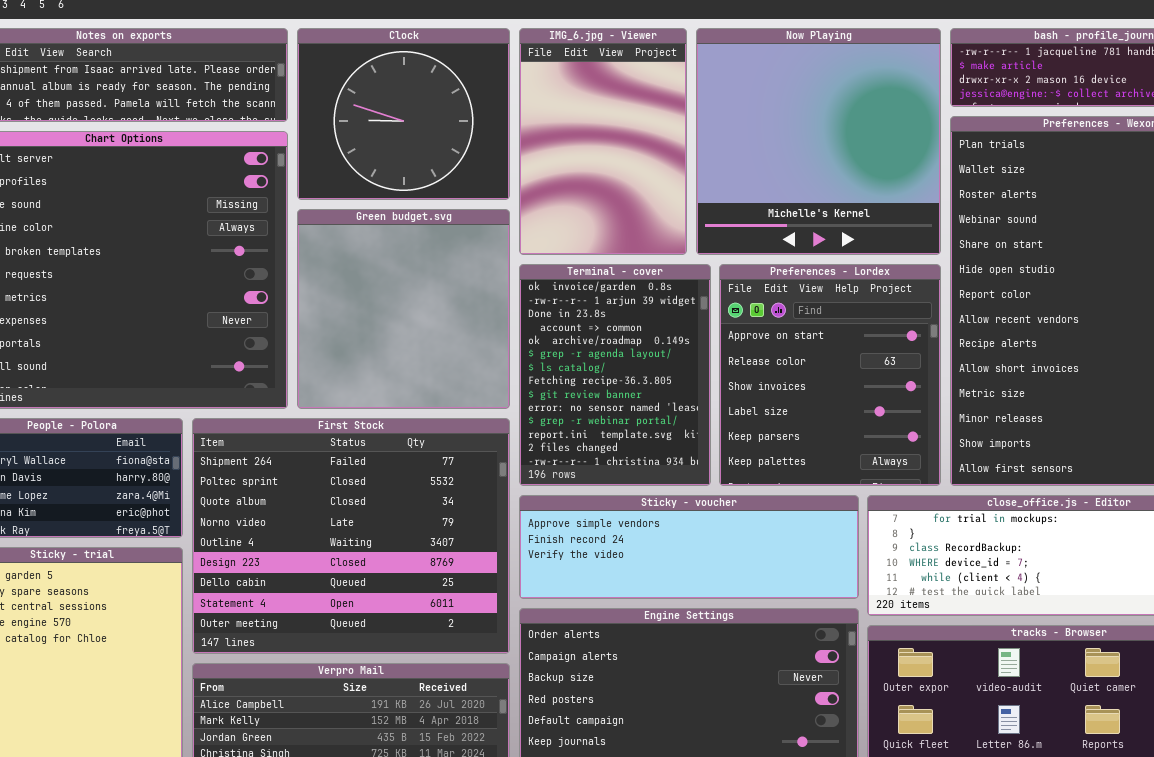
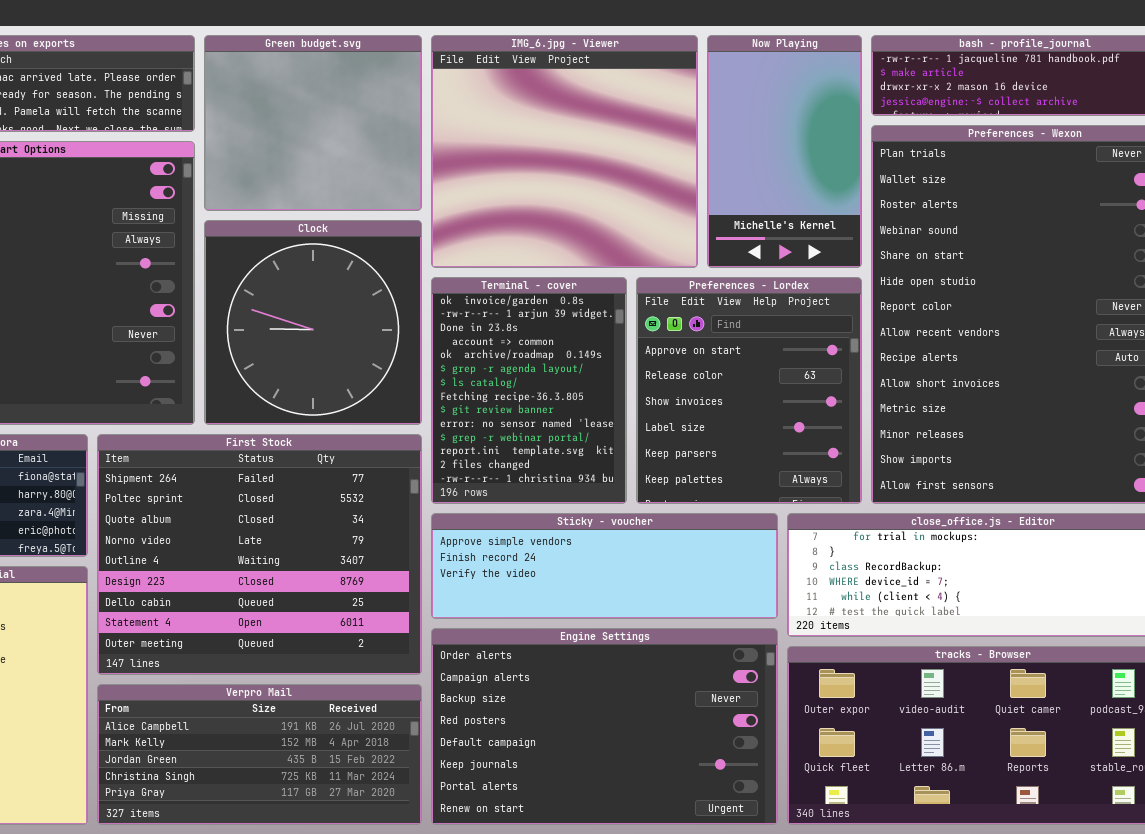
Clock: [297,28,510,200] -> [204,220,422,425], moved, resized
IMG_6.jpg - Viewer: [519,28,687,255] -> [431,35,698,268], resized
Now Playing: [696,28,941,255] -> [707,35,862,268], resized
Green budget.svg: [297,209,510,409] -> [204,35,422,211], moved, resized

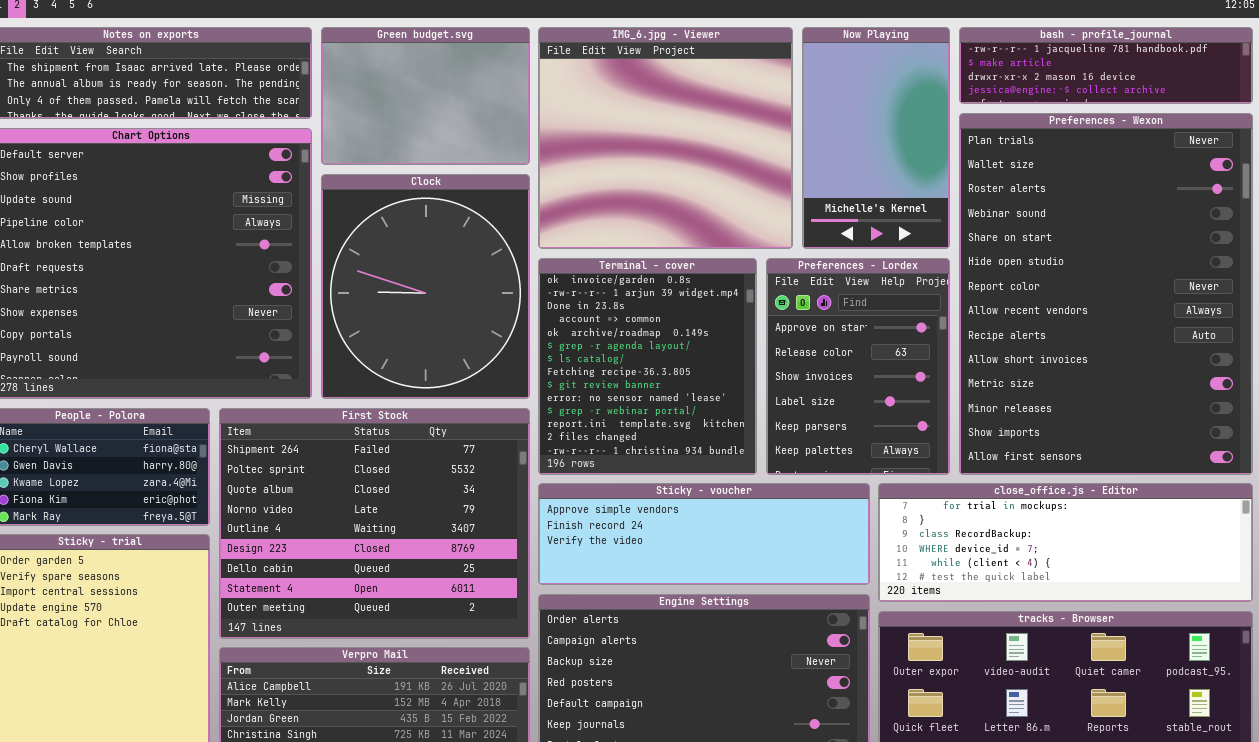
Green budget.svg: [204,35,422,211] -> [321,27,530,165], resized
Clock: [204,220,422,425] -> [321,174,530,399], resized
Terminal - cover: [431,277,627,504] -> [538,258,757,475], resized
Preferences - Lordex: [636,277,862,504] -> [766,258,950,475], resized

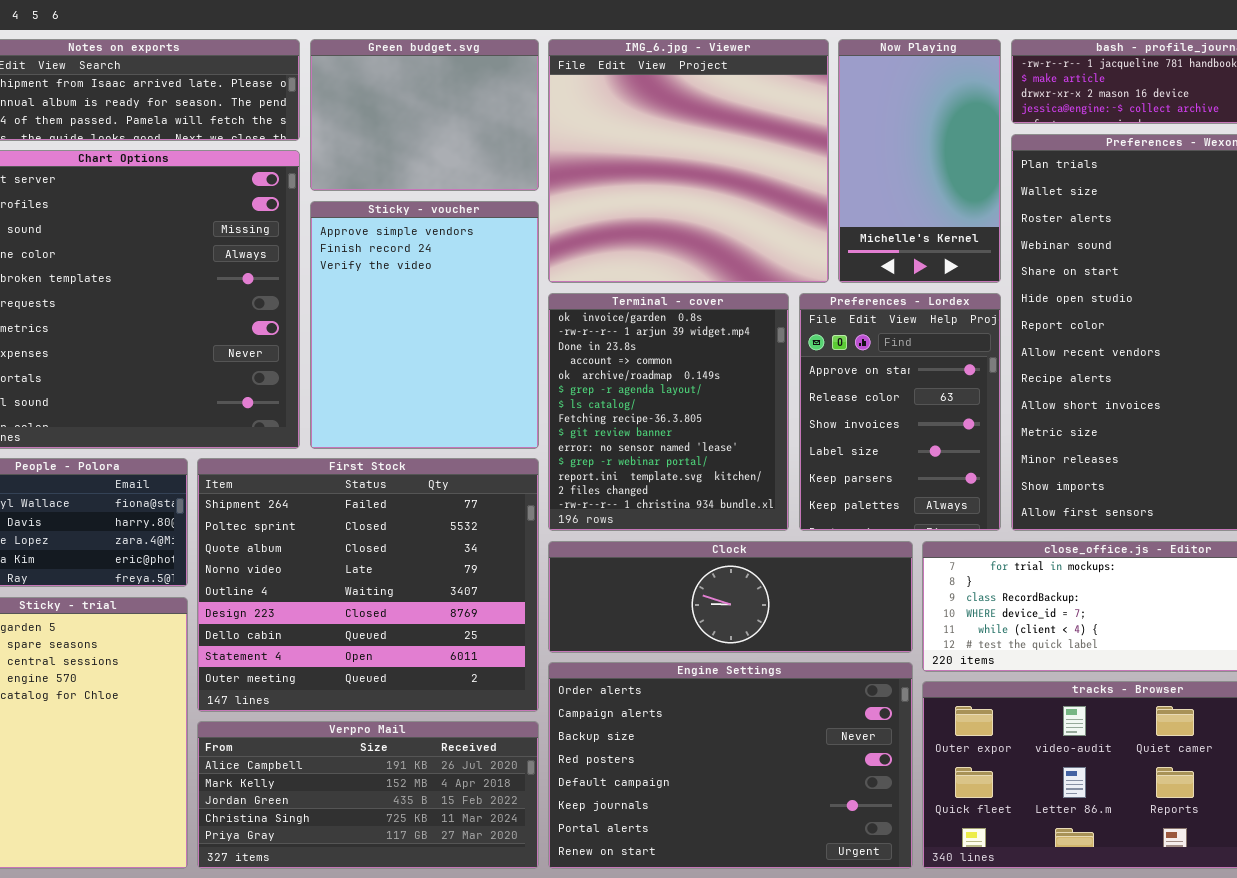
Clock: [321,174,530,399] -> [548,541,913,653], moved, resized
Sticky - voucher: [538,483,870,585] -> [310,201,539,449], moved, resized

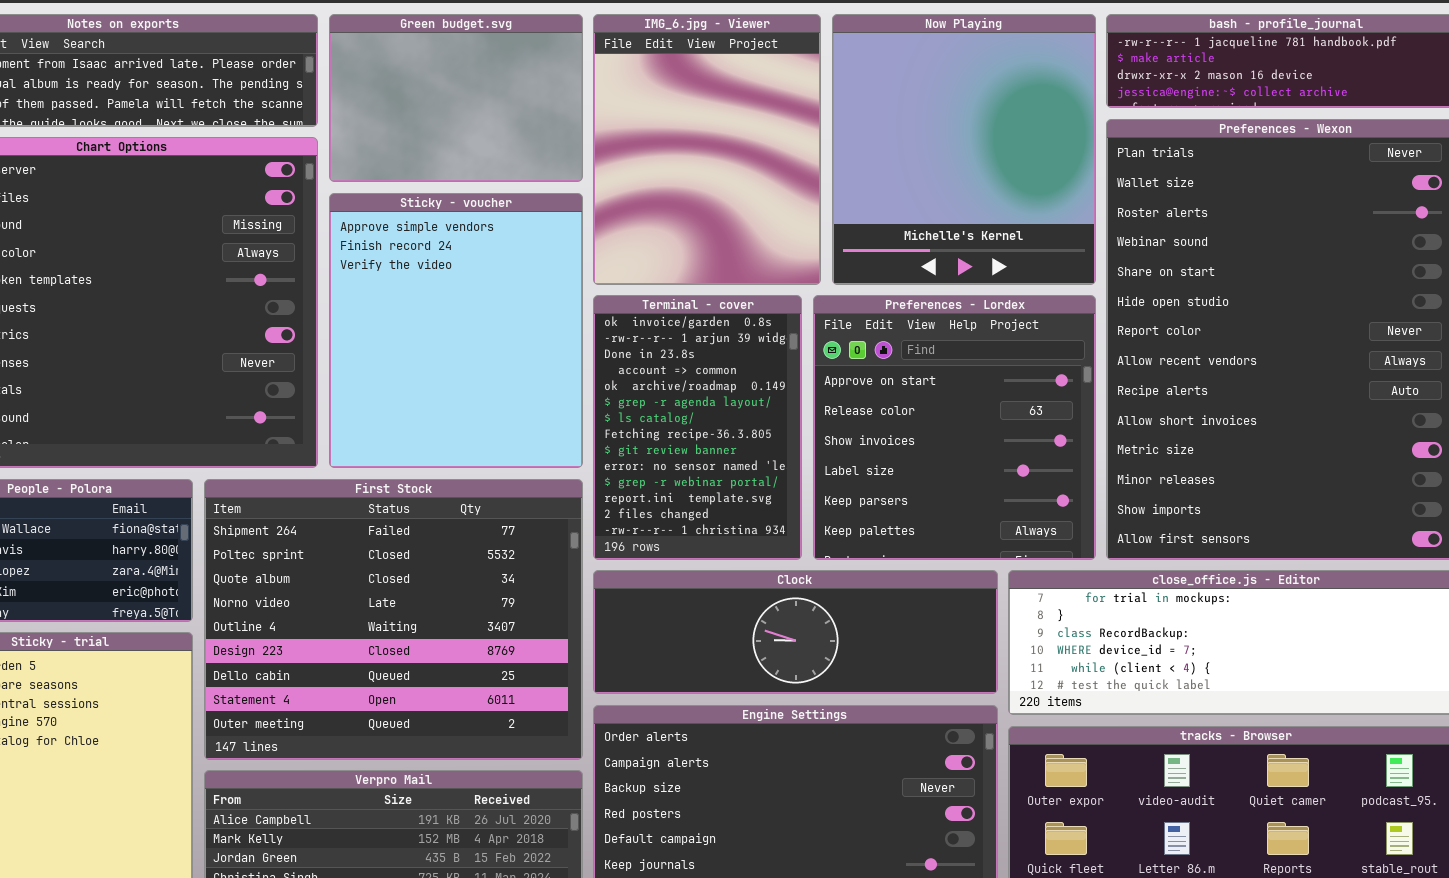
IMG_6.jpg - Viewer: [548,39,829,283] -> [593,14,821,285], resized
Now Playing: [838,39,1001,283] -> [832,14,1096,285], resized
Terminal - cover: [548,293,789,531] -> [593,295,802,560], resized
Preferences - Lordex: [799,293,1001,531] -> [813,295,1096,560], resized

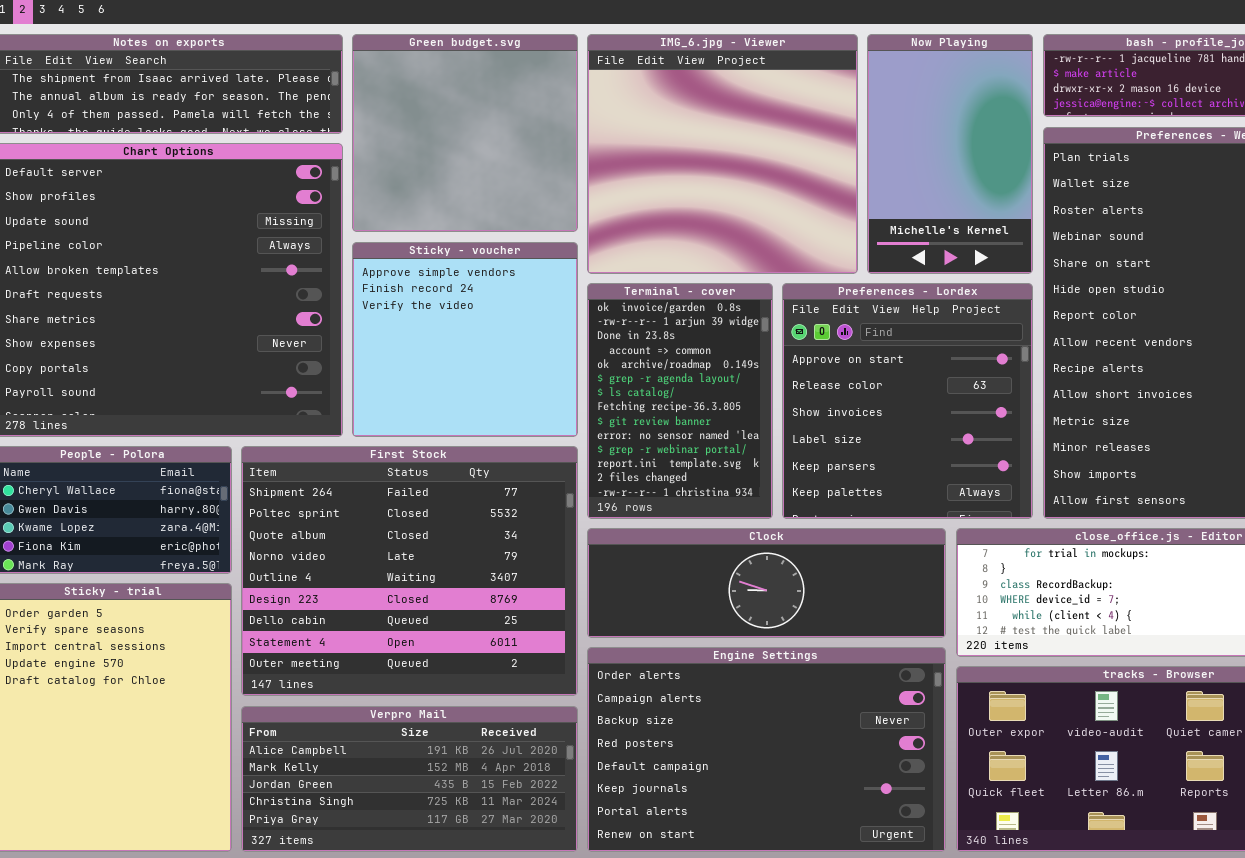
Green budget.svg: [329,14,583,182] -> [352,34,578,232], resized
IMG_6.jpg - Viewer: [593,14,821,285] -> [587,34,858,274], resized
Now Playing: [832,14,1096,285] -> [867,34,1033,274], resized
Sticky - voucher: [329,193,583,468] -> [352,242,578,437], resized

